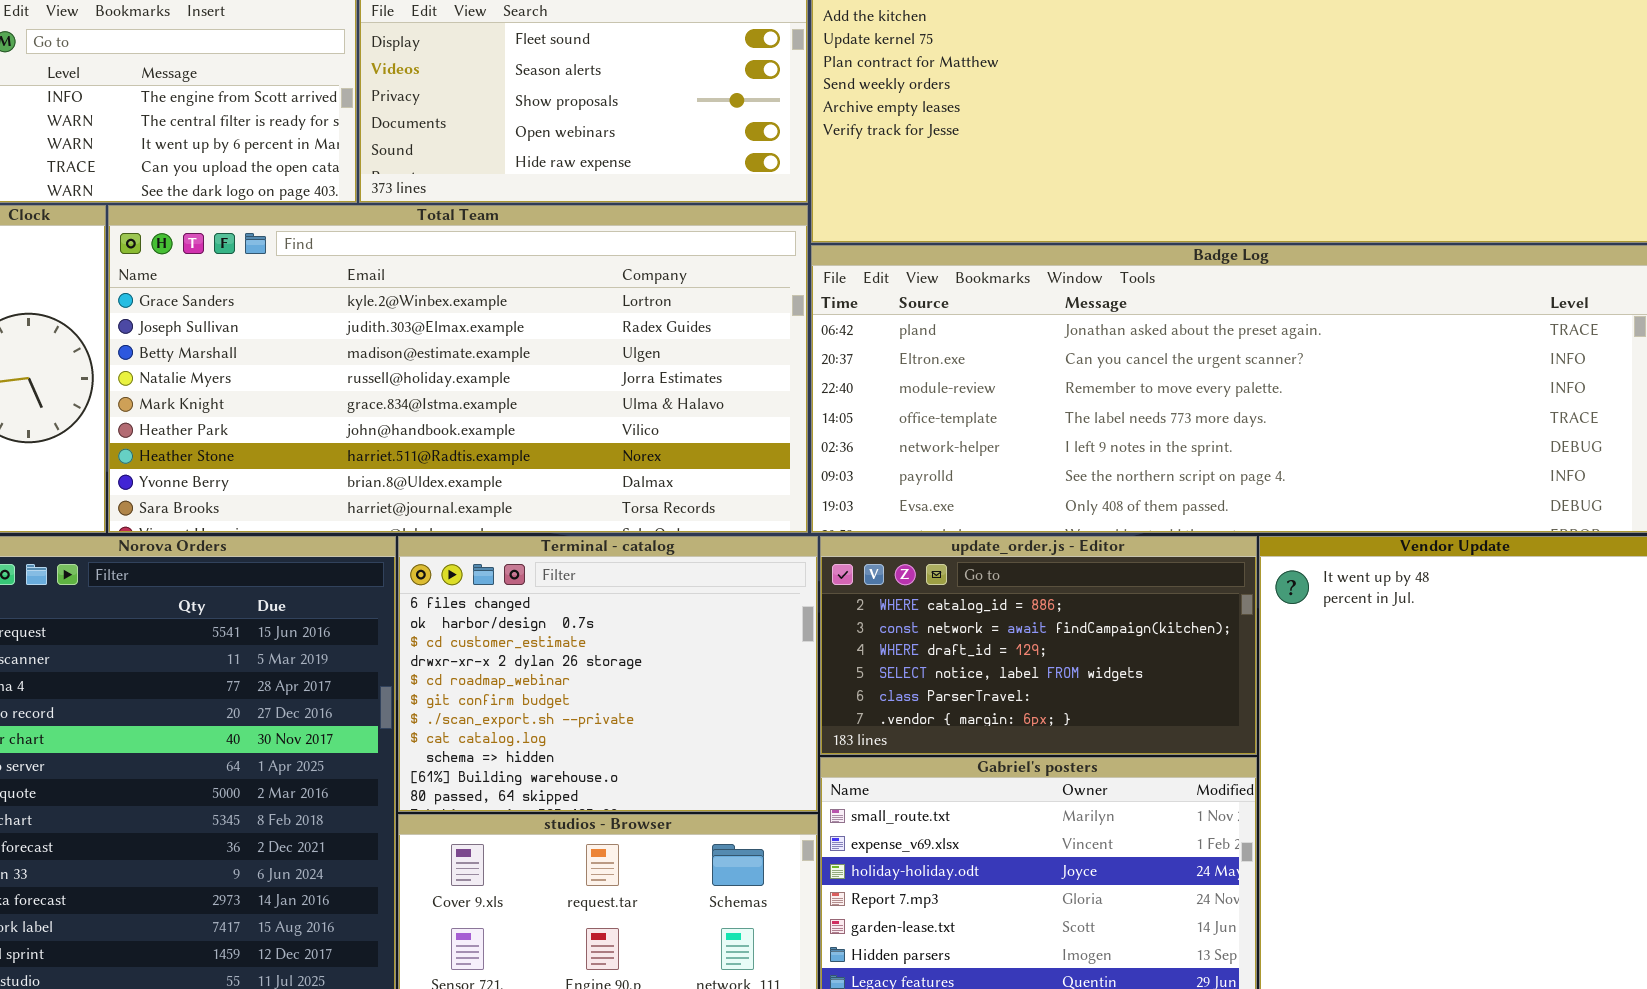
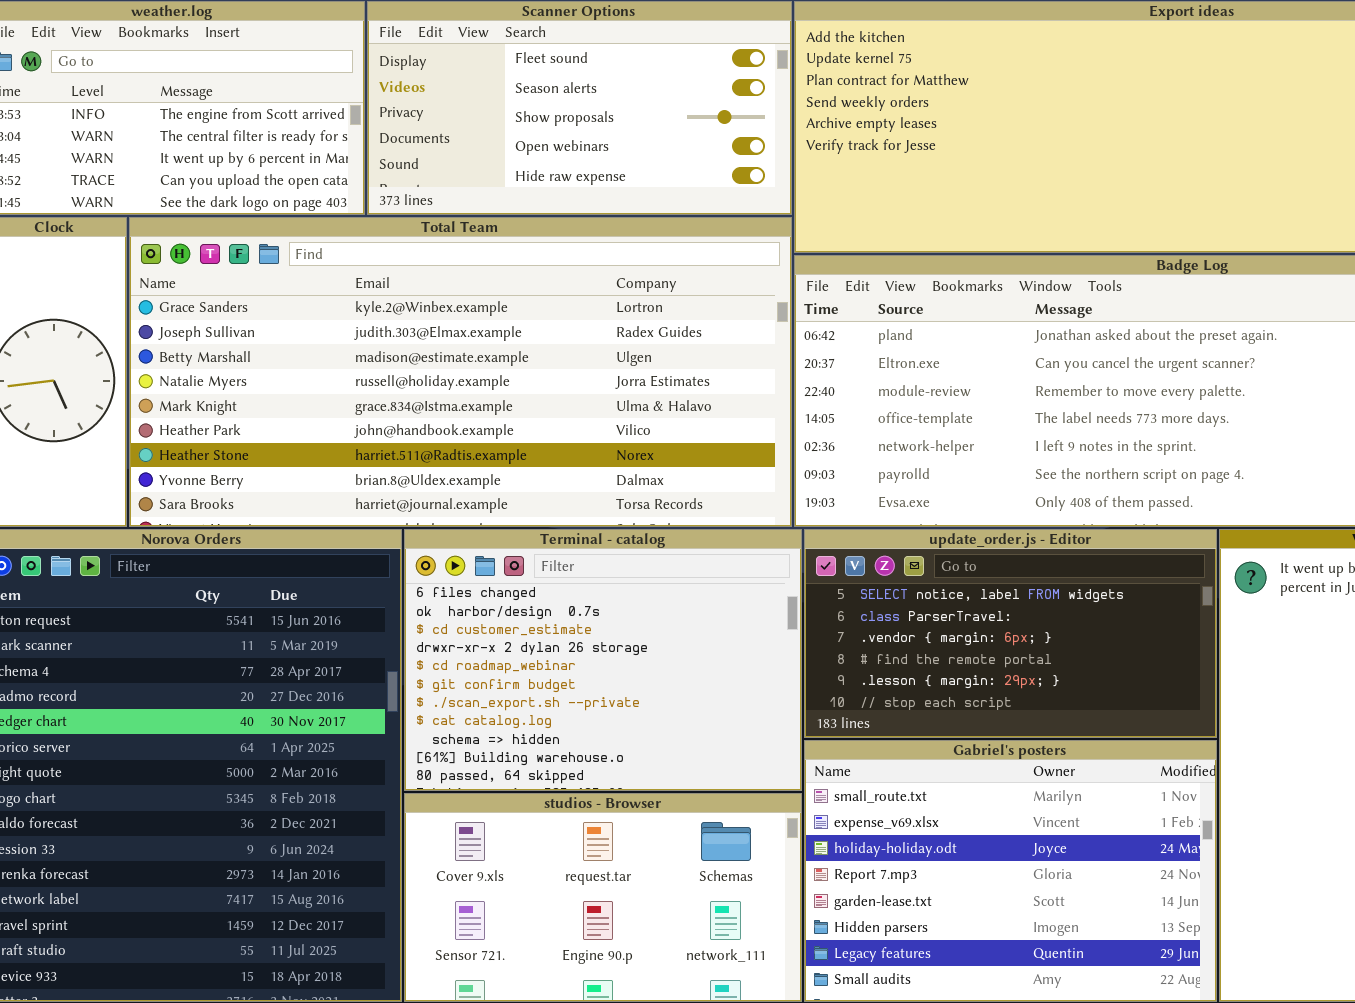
update_order.js - Editor: [820,536,1257,755] -> [804,529,1217,738], scrolled down 3 rows

